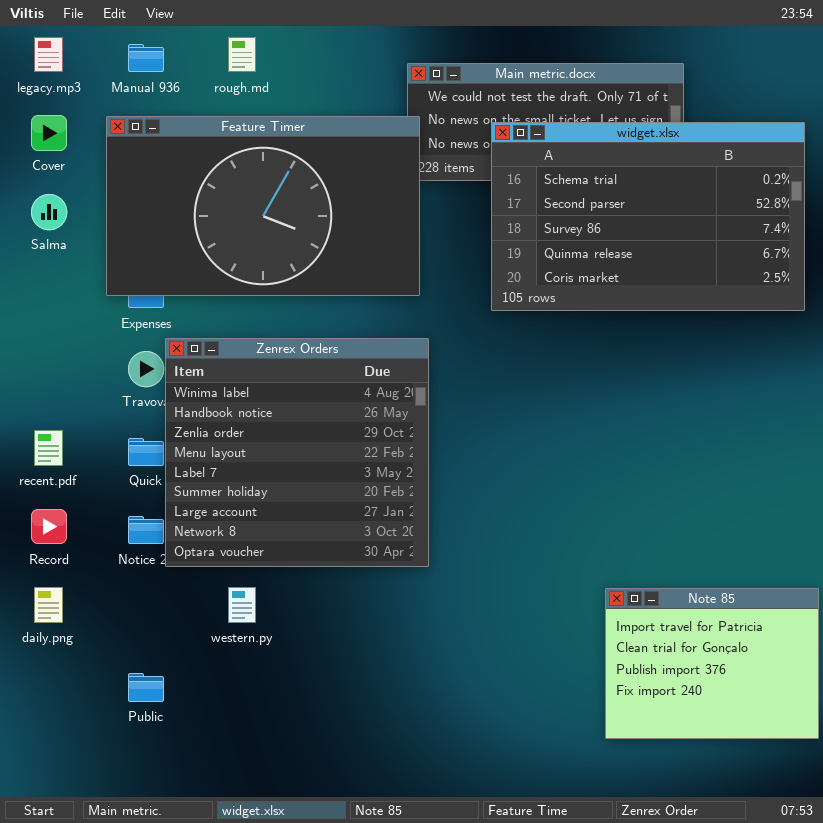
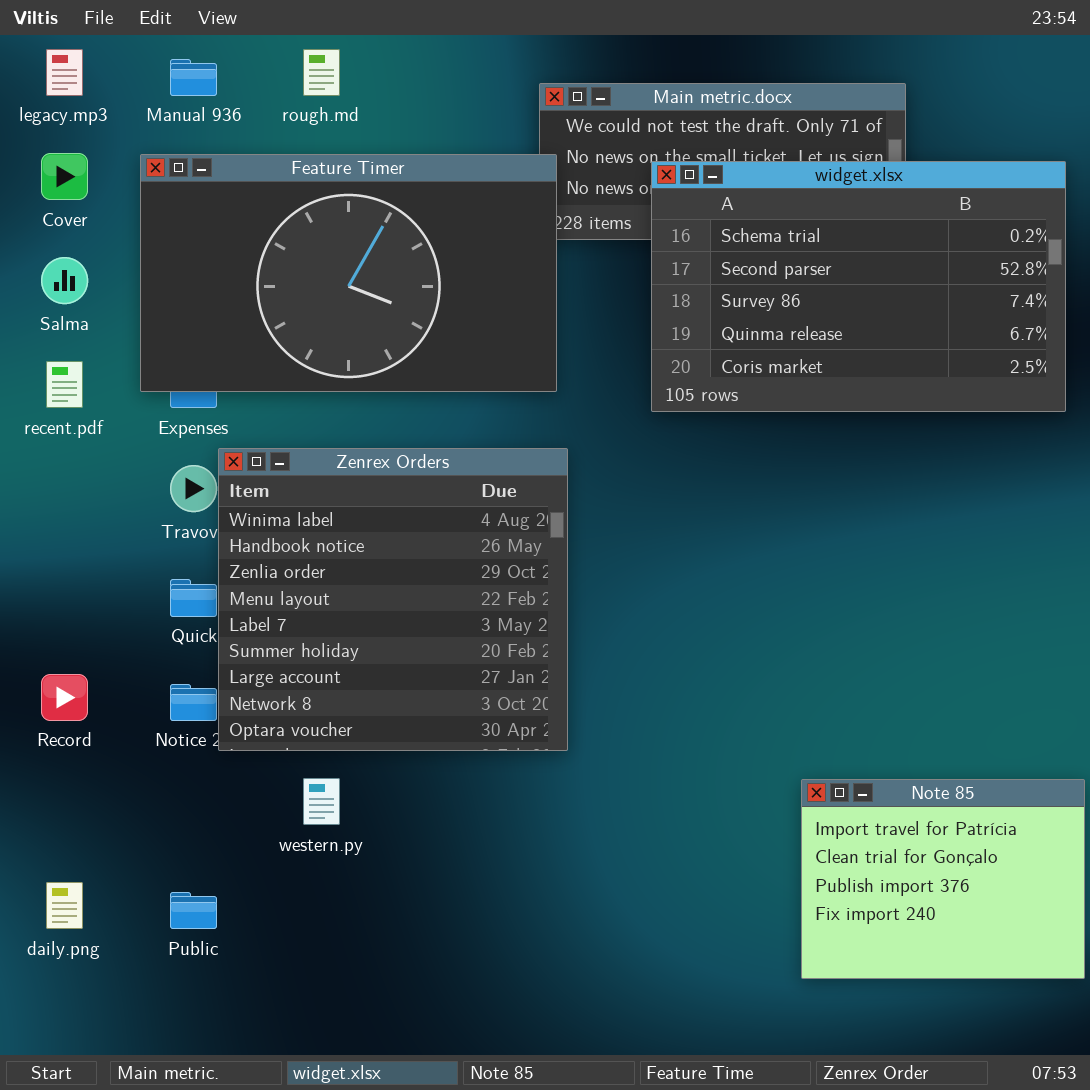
recent.pdf: [34,430,63,466] -> [46,361,83,408], moved
daily.png: [34,587,63,623] -> [46,882,83,929], moved

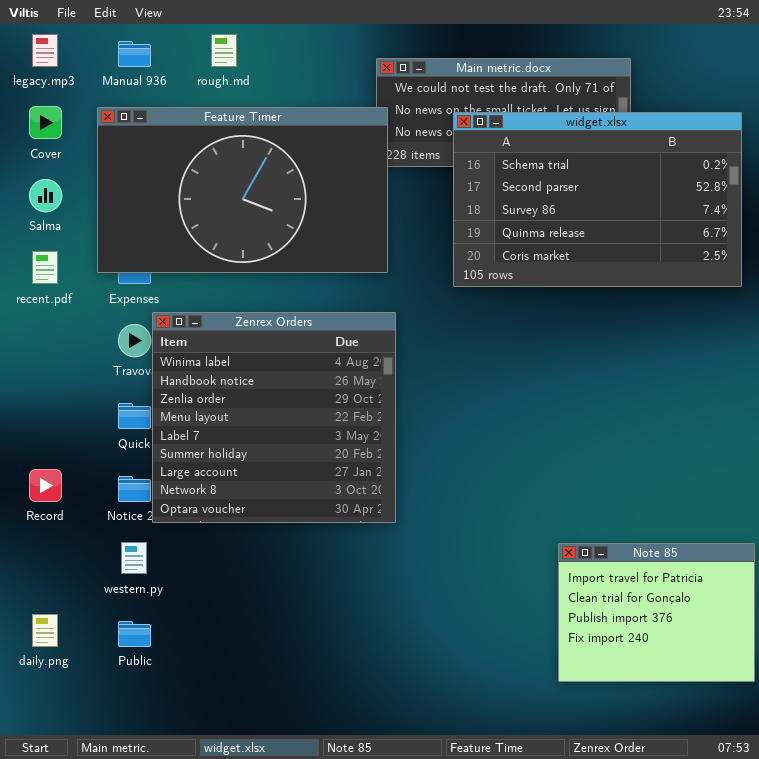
western.py: [303,778,340,825] -> [121,542,147,574], moved

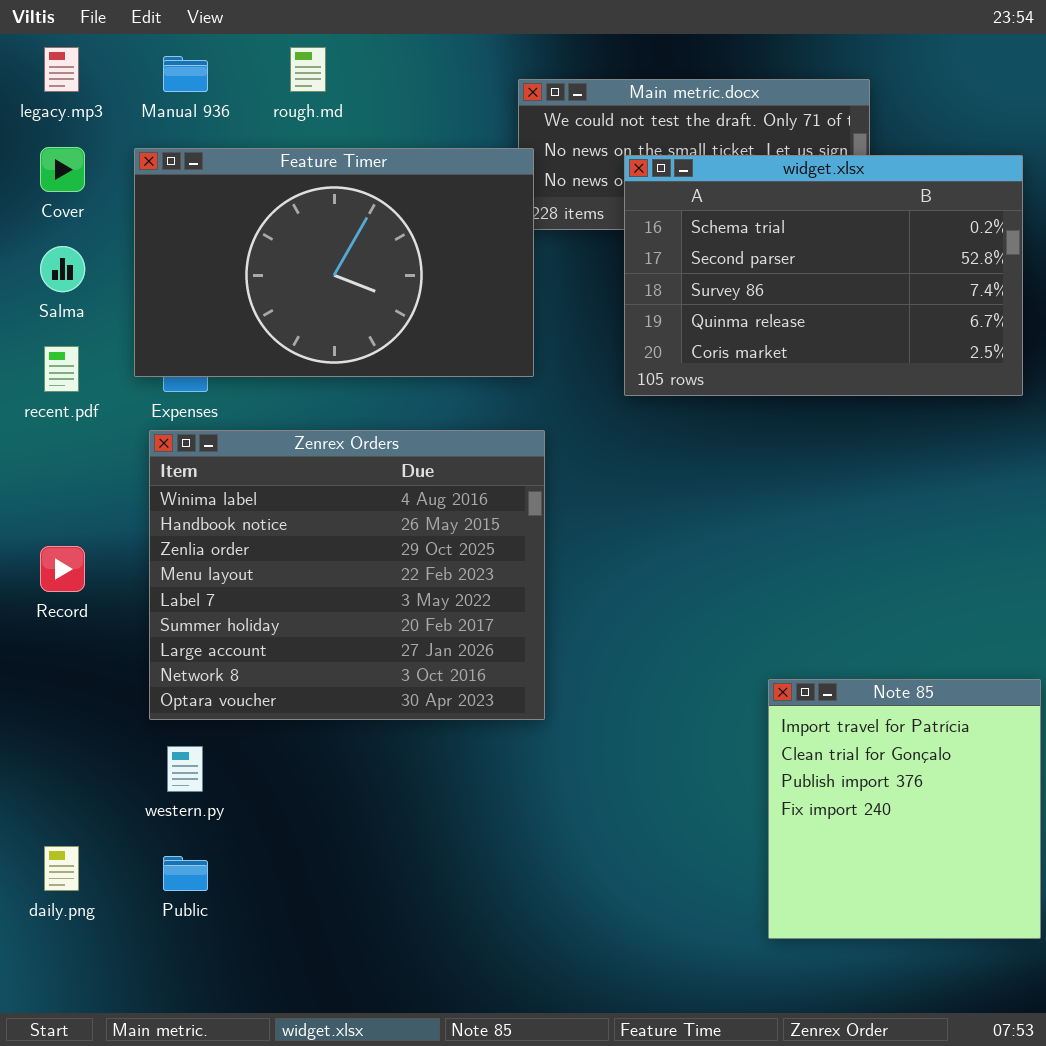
Zenrex Orders: [152,312,396,523] -> [149,430,545,720], resized
Record: [29,469,62,502] -> [40,546,85,592], moved
Note 85: [558,543,755,682] -> [768,679,1041,939], resized

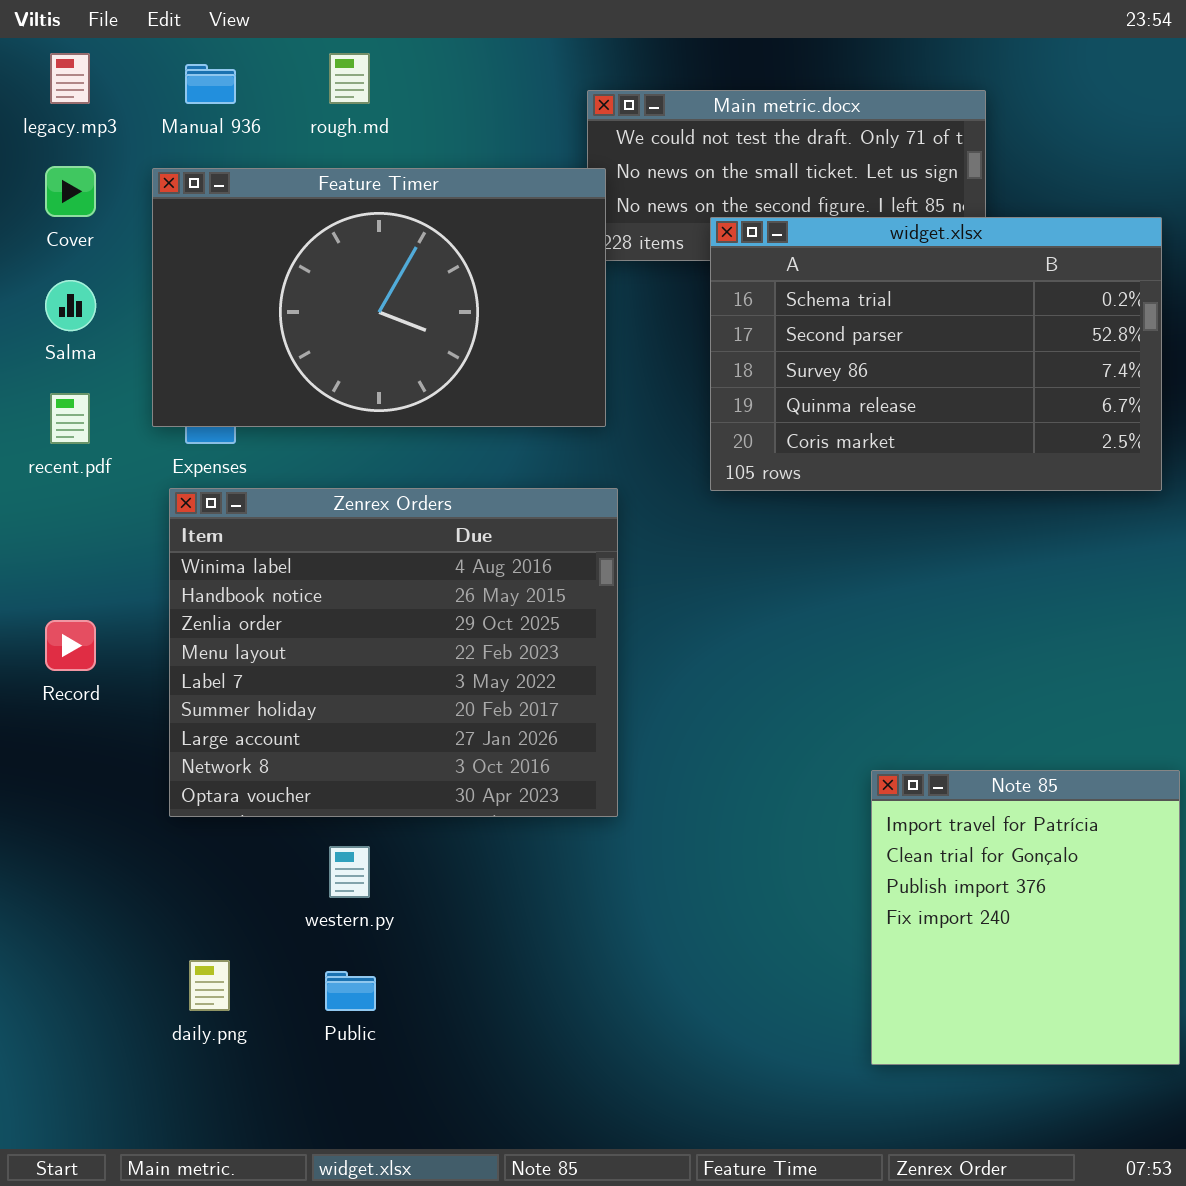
widget.xlsx: [624,155,1023,396] -> [710,217,1162,491], moved
western.py: [167,746,203,792] -> [329,846,370,898], moved
daily.png: [44,846,79,891] -> [189,960,230,1011], moved
Public: [163,856,208,891] -> [325,971,376,1011], moved

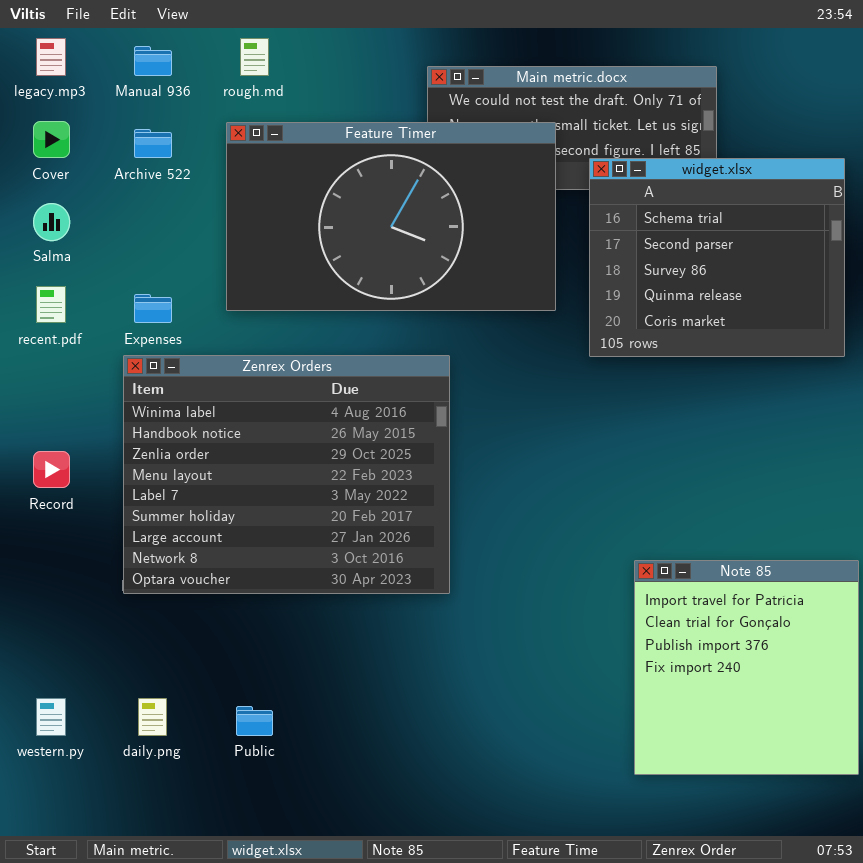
Feature Timer: [152,168,606,427] -> [226,122,556,311], moved
widget.xlsx: [710,217,1162,491] -> [589,158,845,357], resized
western.py: [329,846,370,898] -> [36,698,66,736], moved

